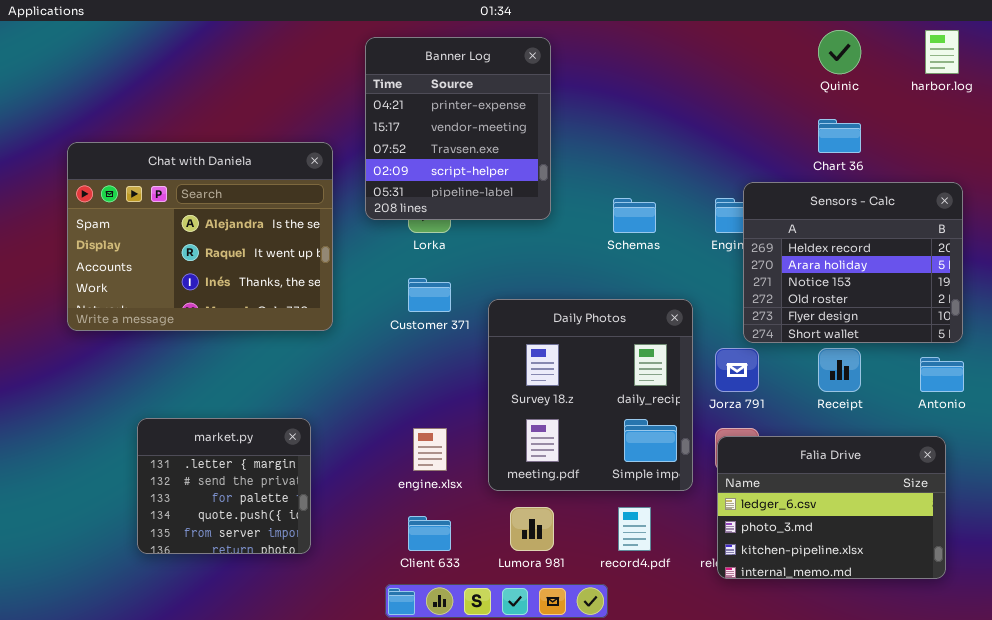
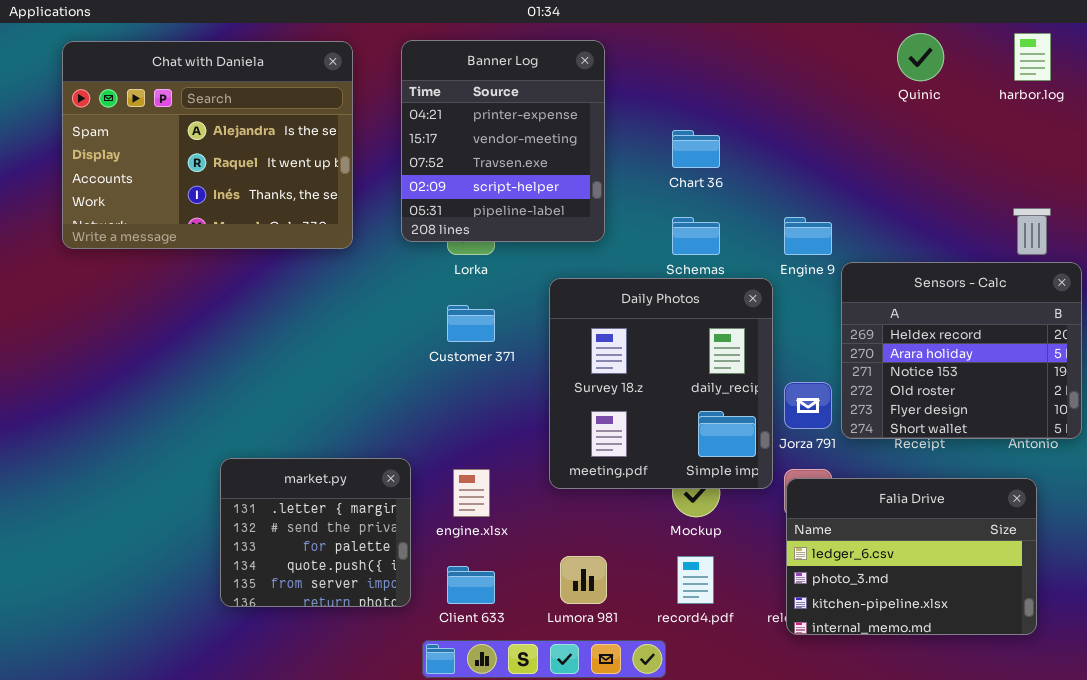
Chart 36: [818,119,861,153] -> [672,130,720,168], moved
Chat with Daniela: [67,142,333,331] -> [62,41,353,249], moved
Sensors - Calc: [743,182,963,343] -> [841,262,1082,439], moved
Daily Photos: [488,299,693,491] -> [549,278,773,489], moved
market.py: [137,418,311,554] -> [220,458,411,607], moved

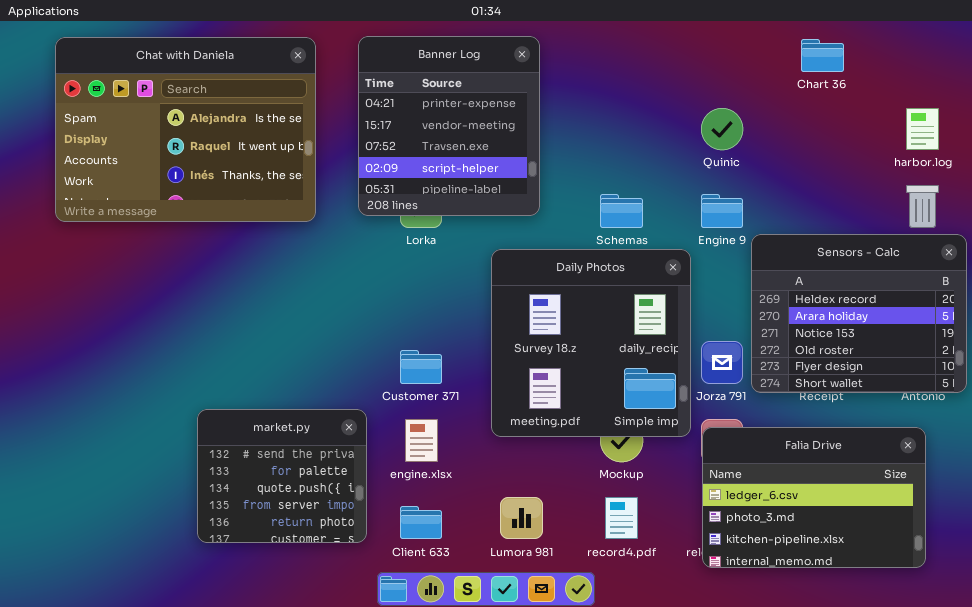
Quinic: [897,33,944,81] -> [701,108,743,150], moved
harbor.log: [1014,33,1051,81] -> [906,108,939,150], moved
Chart 36: [672,130,720,168] -> [801,39,844,72], moved
Customer 371: [447,305,495,342] -> [400,350,442,384], moved
market.py: [220,458,411,607] -> [197,409,367,543], scrolled down 1 row

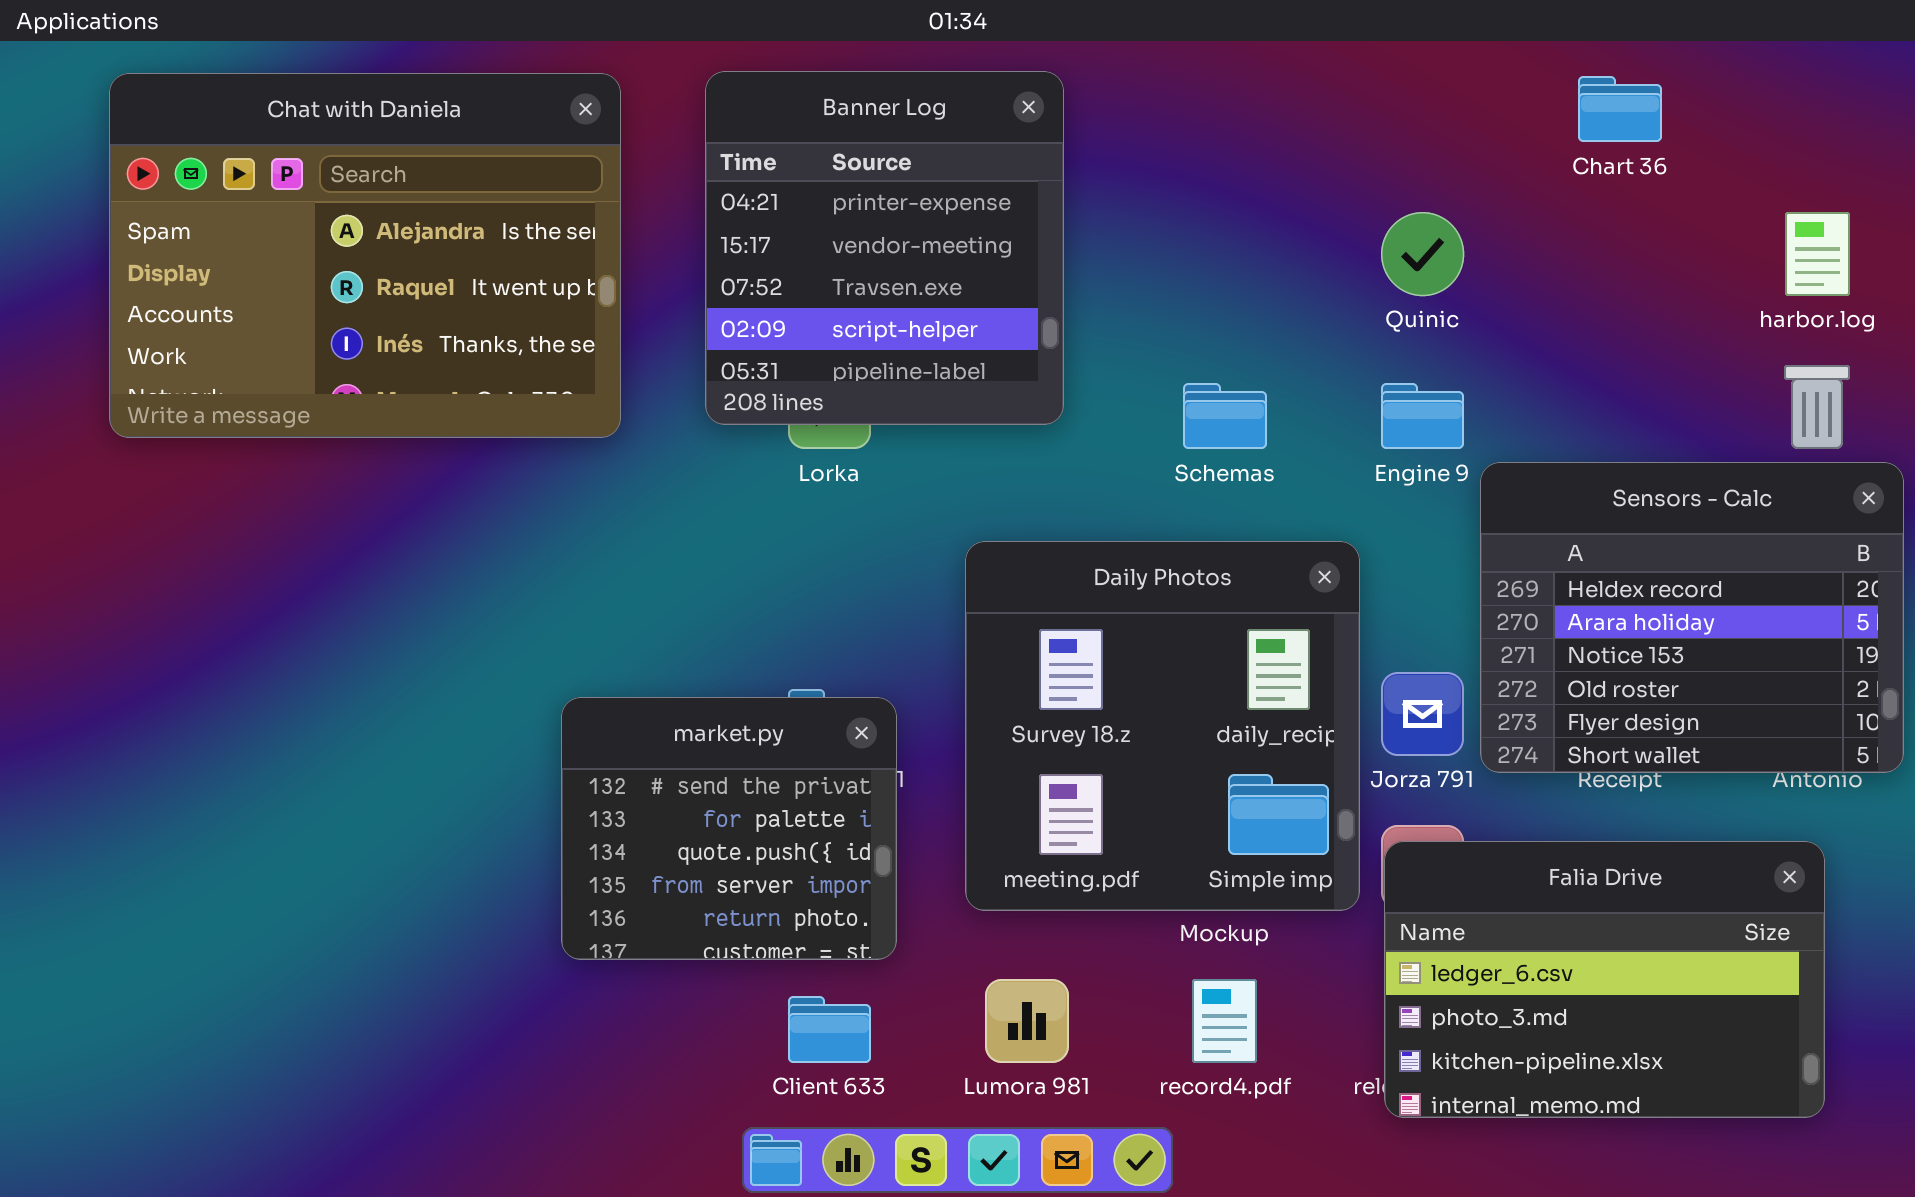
Daily Photos: [491,249,691,437] -> [965,541,1360,911], moved
market.py: [197,409,367,543] -> [561,697,897,960], moved

